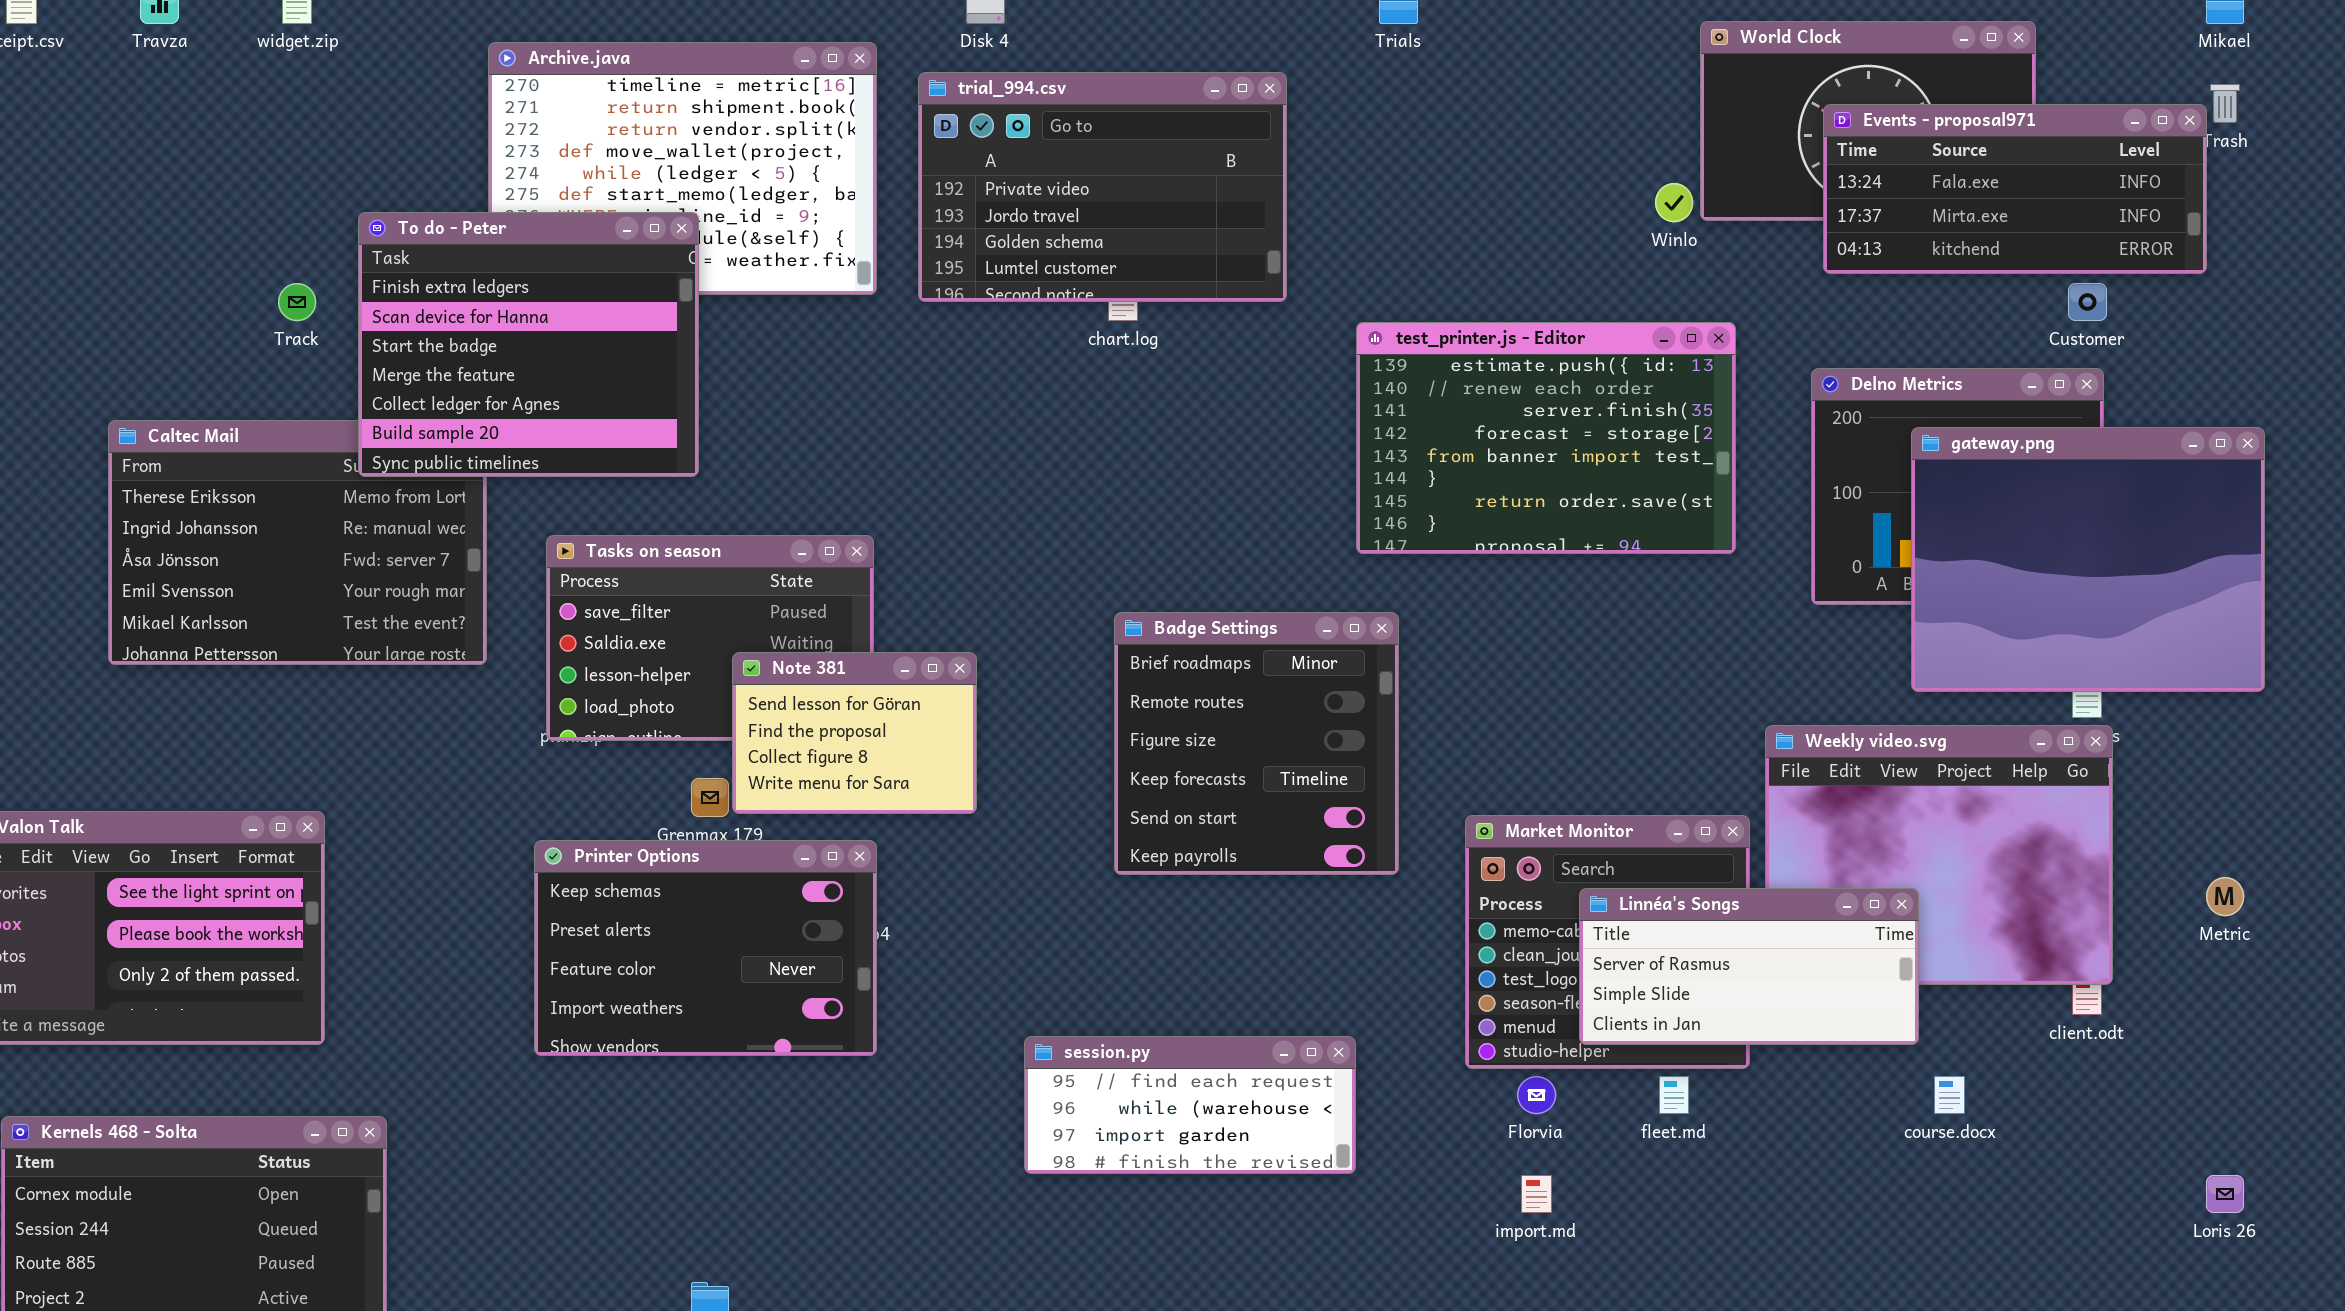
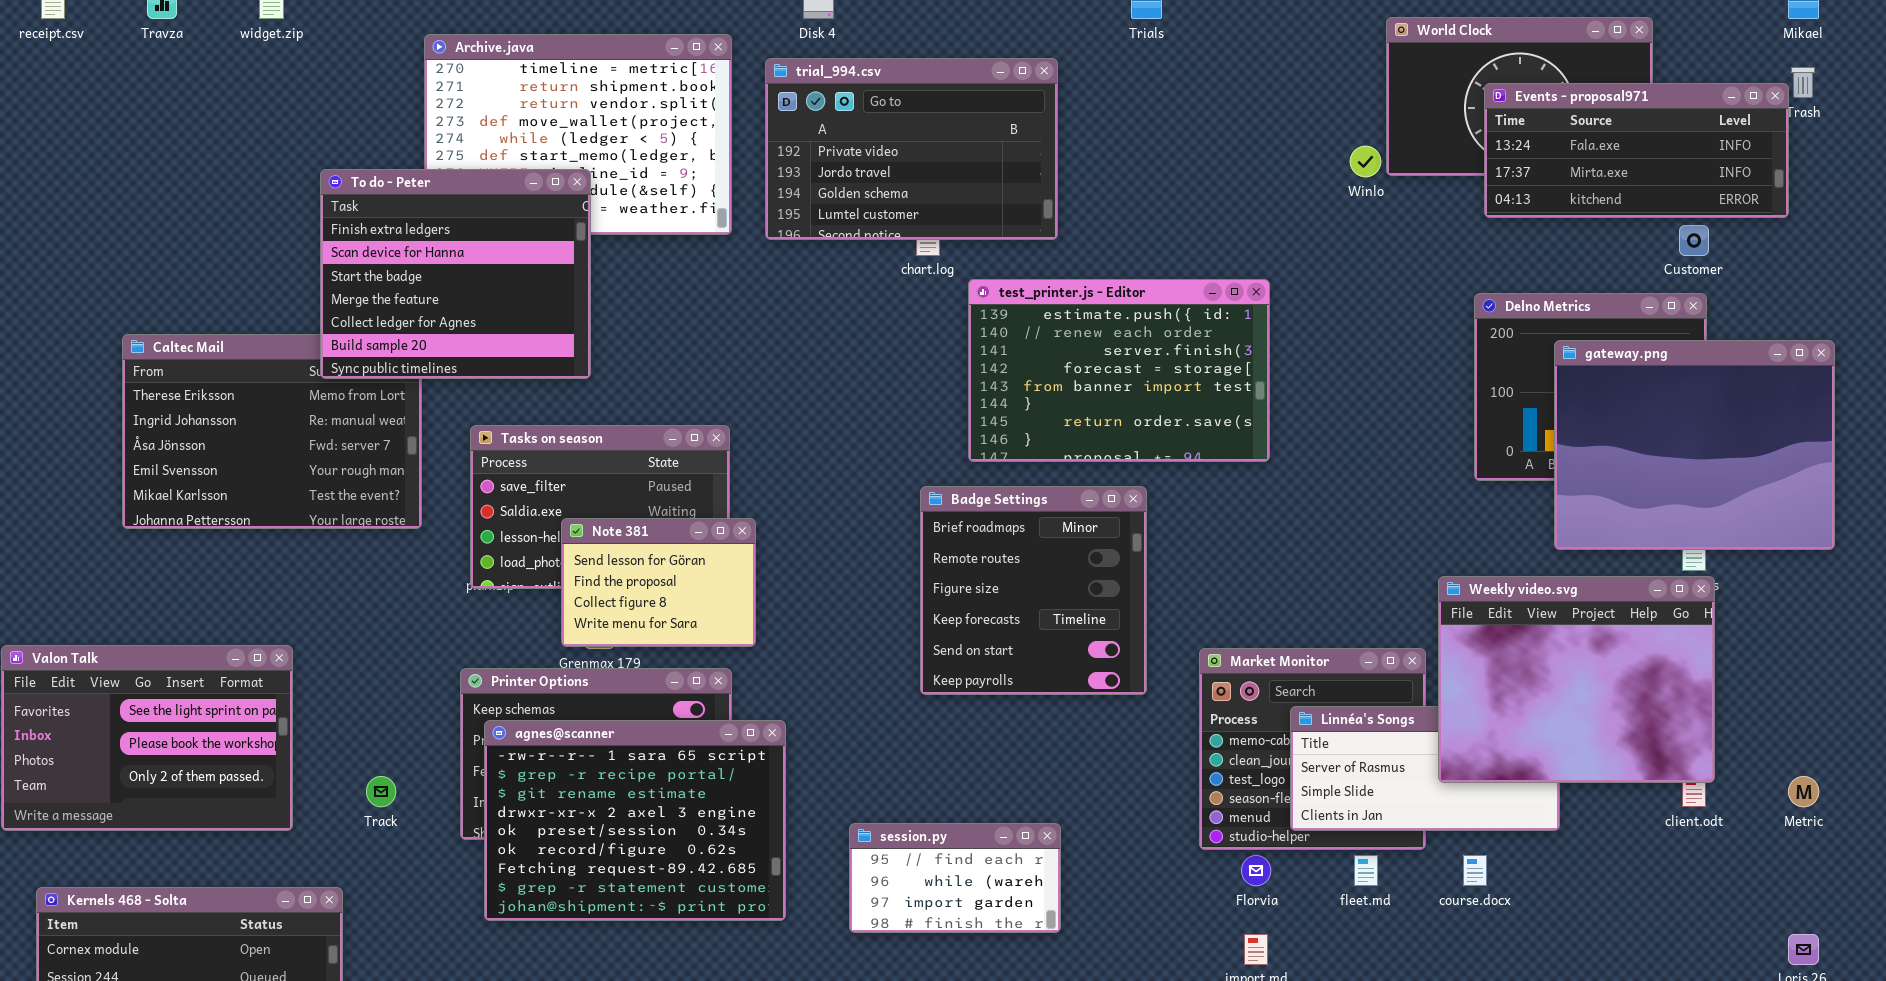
Track: [278,283,316,321] -> [366,776,396,807], moved
test_printer.js - Editor: [1356,322,1736,554] -> [968,279,1270,462], moved
Note 381: [732,652,977,814] -> [561,518,756,647], moved
Weekly video.svg: [1765,725,2113,985] -> [1438,576,1715,783], raised
Metric: [2206,877,2244,916] -> [1788,776,1819,807], moved
agnes@scanner: none -> [484,720,786,921], opened
session.py: [1024,1036,1356,1174] -> [849,823,1061,933], resized
course.docx: [1934,1076,1965,1114] -> [1463,855,1487,886], moved

